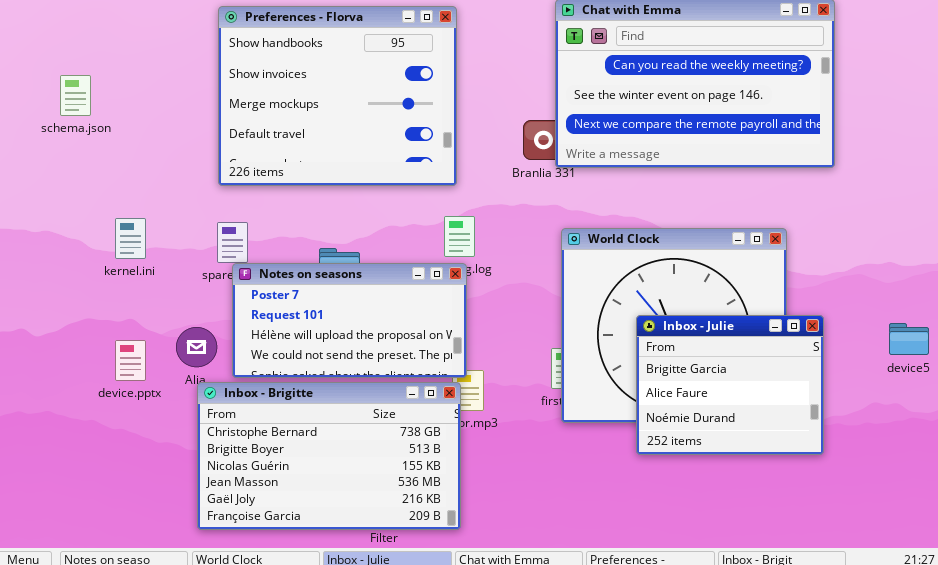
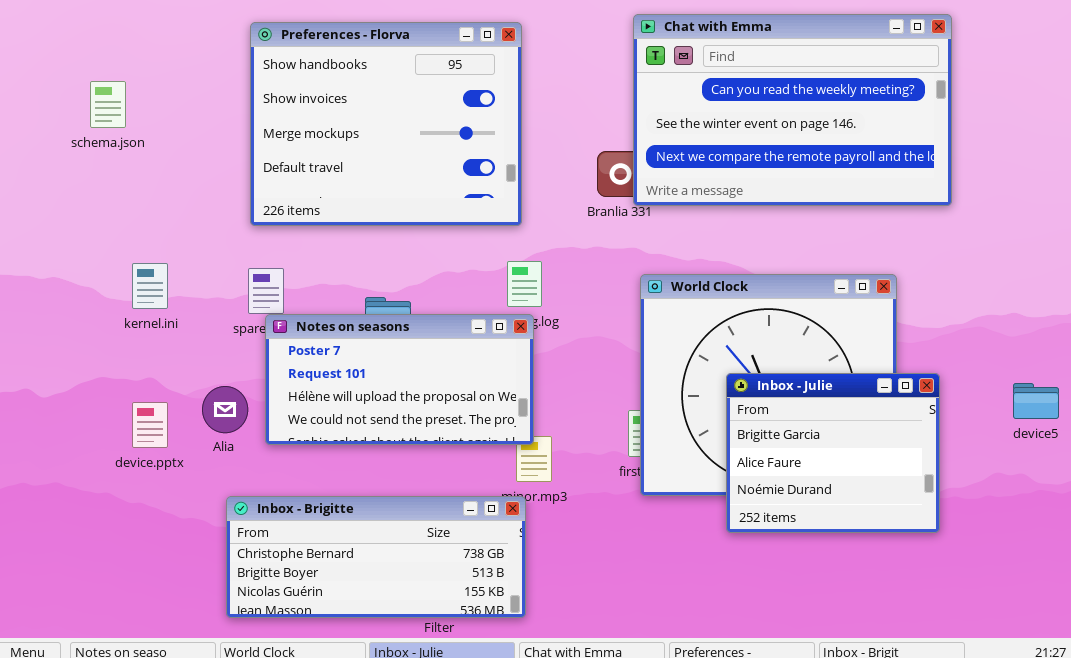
schema.json: [60,75,91,116] -> [90,81,126,128], moved
Inbox - Brigitte: [197,382,461,530] -> [226,496,526,618], resized

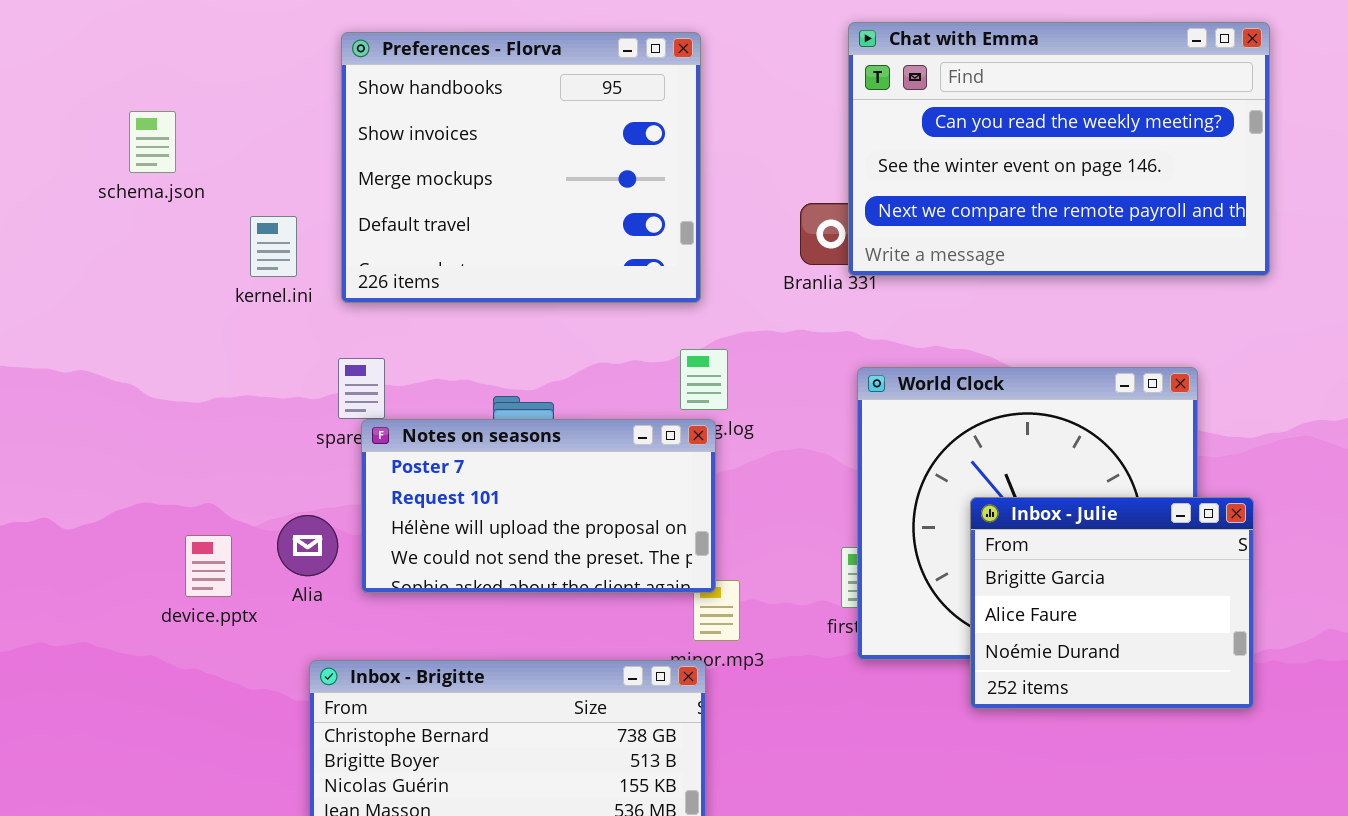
kernel.ini: [132,263,168,309] -> [250,216,297,277], moved

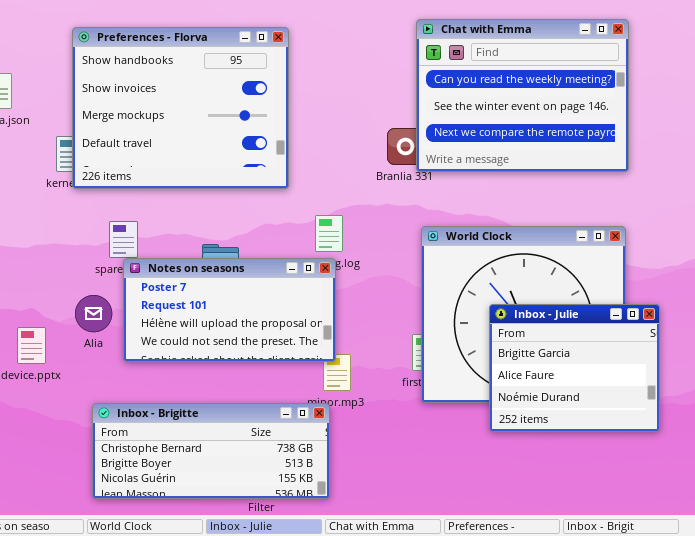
Chat with Emma: [848,22,1270,276] -> [416,19,629,172], resized
Preferences - Florva: [341,32,701,303] -> [72,27,289,189], moved
Alia: [277,515,338,576] -> [75,295,112,332], moved

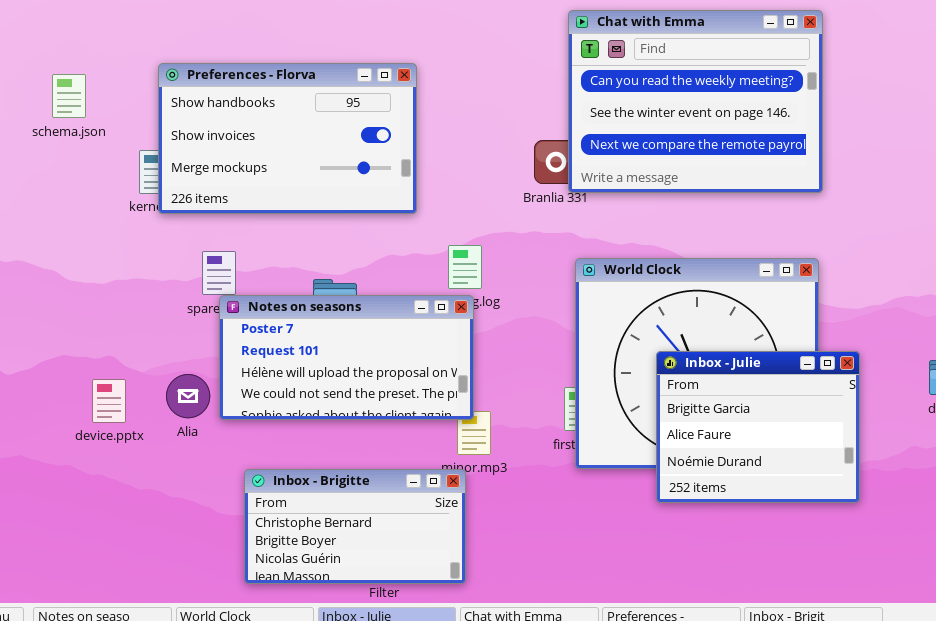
Preferences - Florva: [72,27,289,189] -> [158,63,417,214], resized
Alia: [75,295,112,332] -> [166,374,210,418], moved
Inbox - Brigitte: [92,403,330,499] -> [244,469,466,584], resized

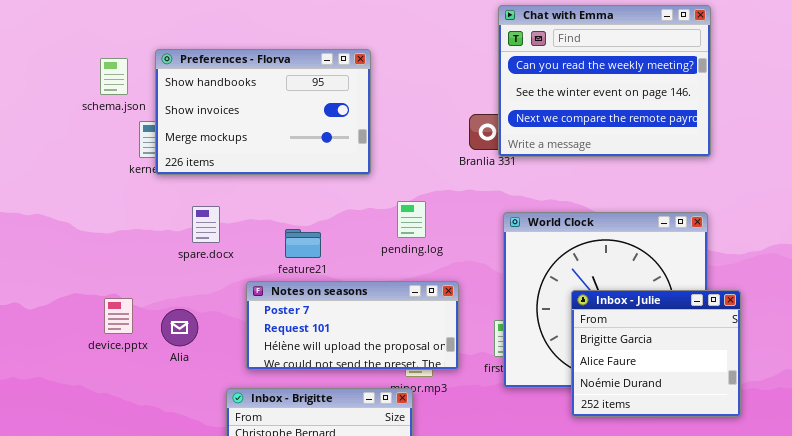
schema.json: [52,74,86,118] -> [100,58,128,95], moved
Notes on seasons: [219,295,474,420] -> [246,281,459,370], moved, resized
device.pptx: [92,379,126,423] -> [104,298,133,334], moved

